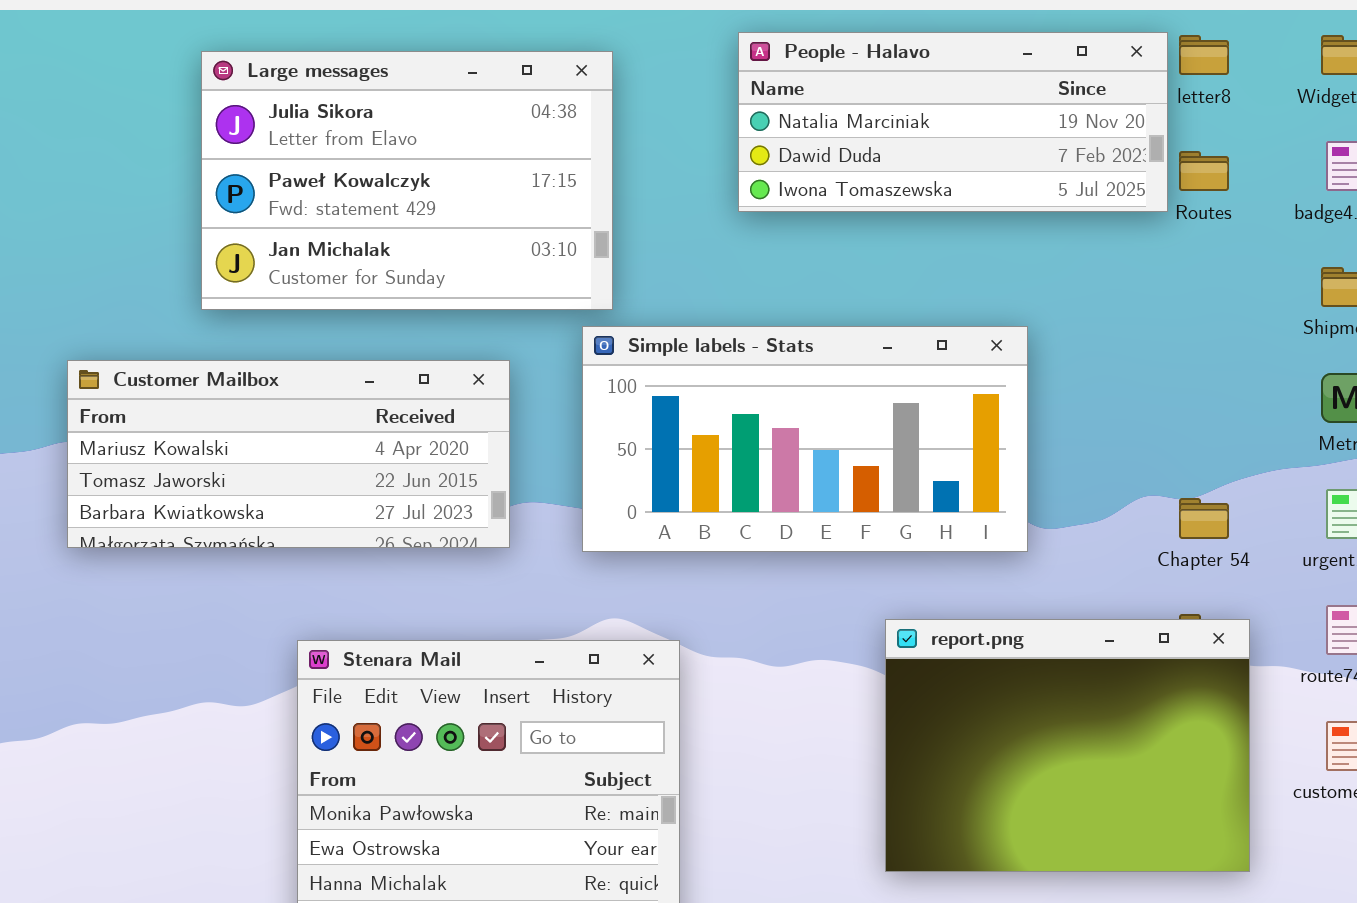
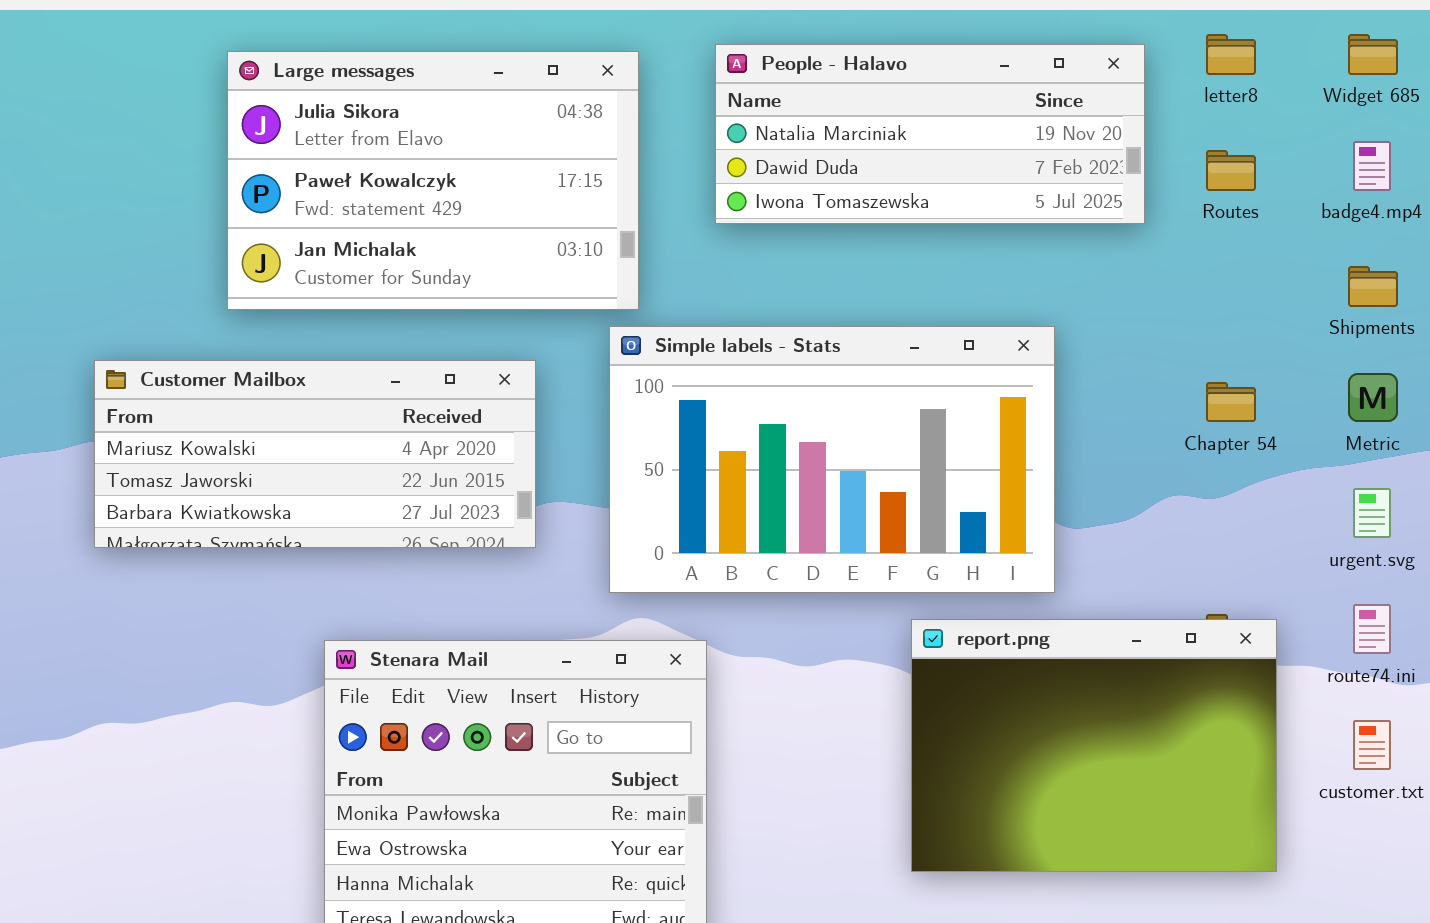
People - Halavo: [738,32,1168,212] -> [715,44,1145,224], moved
Simple labels - Stats: [582,326,1028,552] -> [609,326,1055,593], resized
Chapter 54: [1179,498,1229,539] -> [1206,382,1256,422], moved

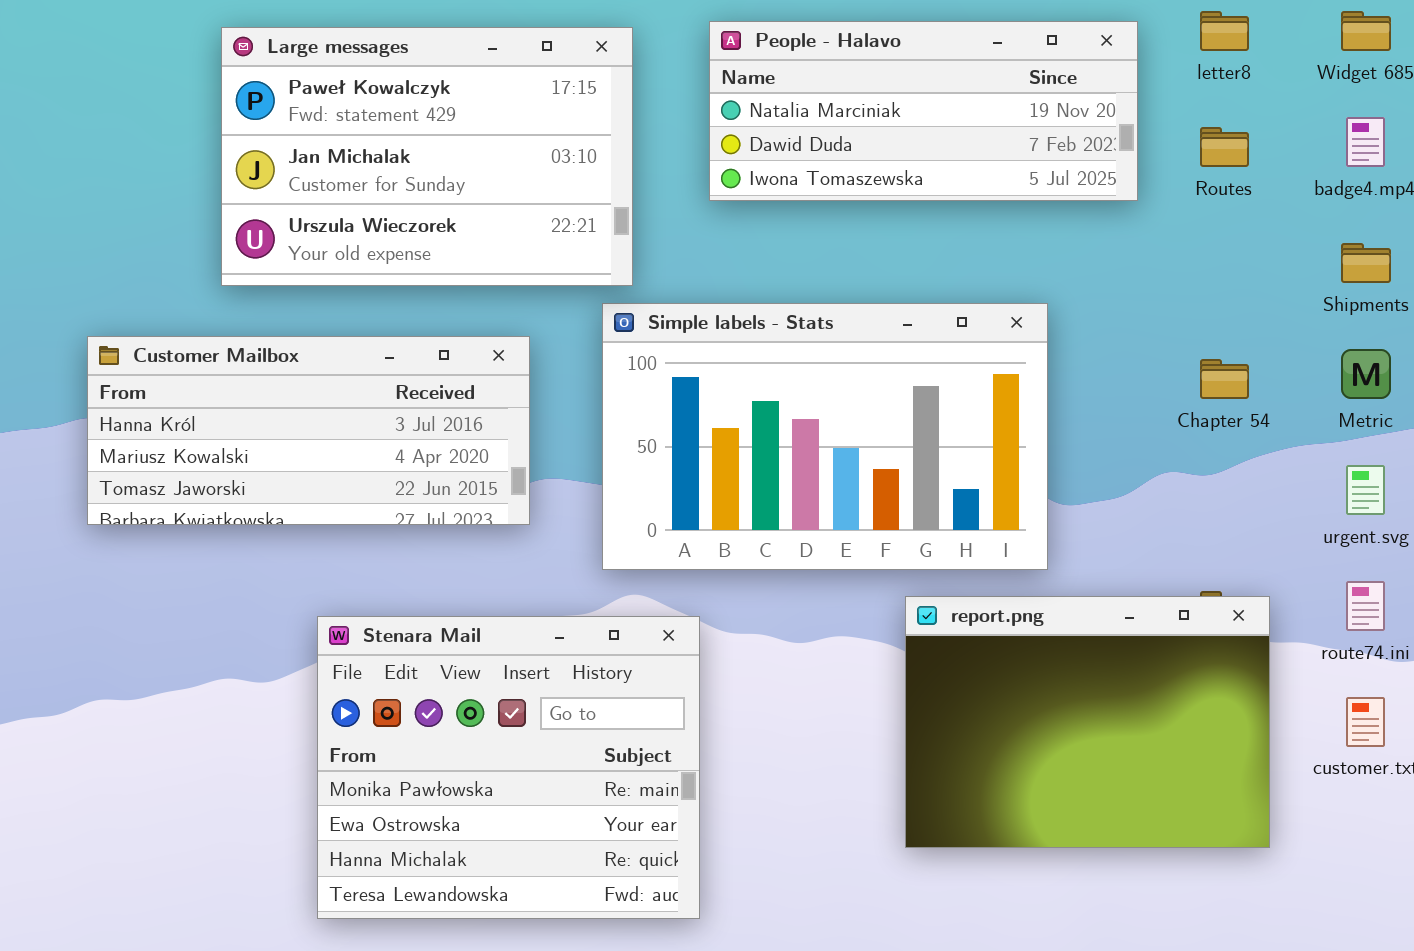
Large messages: [227,51,639,310] -> [221,27,633,286], scrolled down 1 row
Customer Mailbox: [94,360,536,548] -> [87,336,530,525], scrolled up 1 row

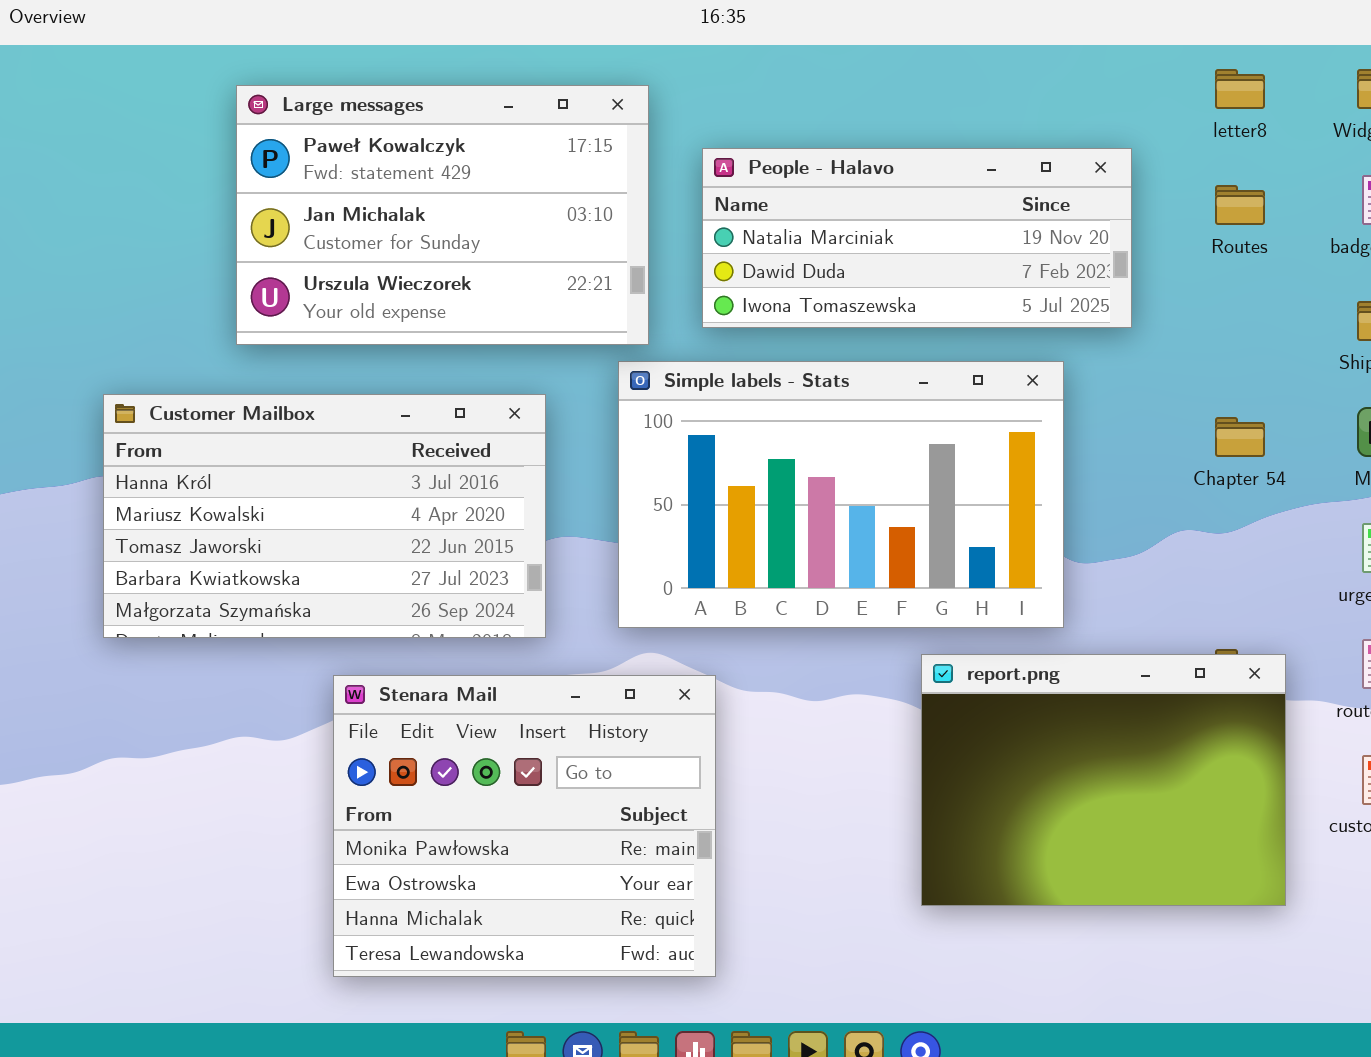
People - Halavo: [709,21,1138,201] -> [702,148,1132,328], moved
Customer Mailbox: [87,336,530,525] -> [103,394,546,638], resized

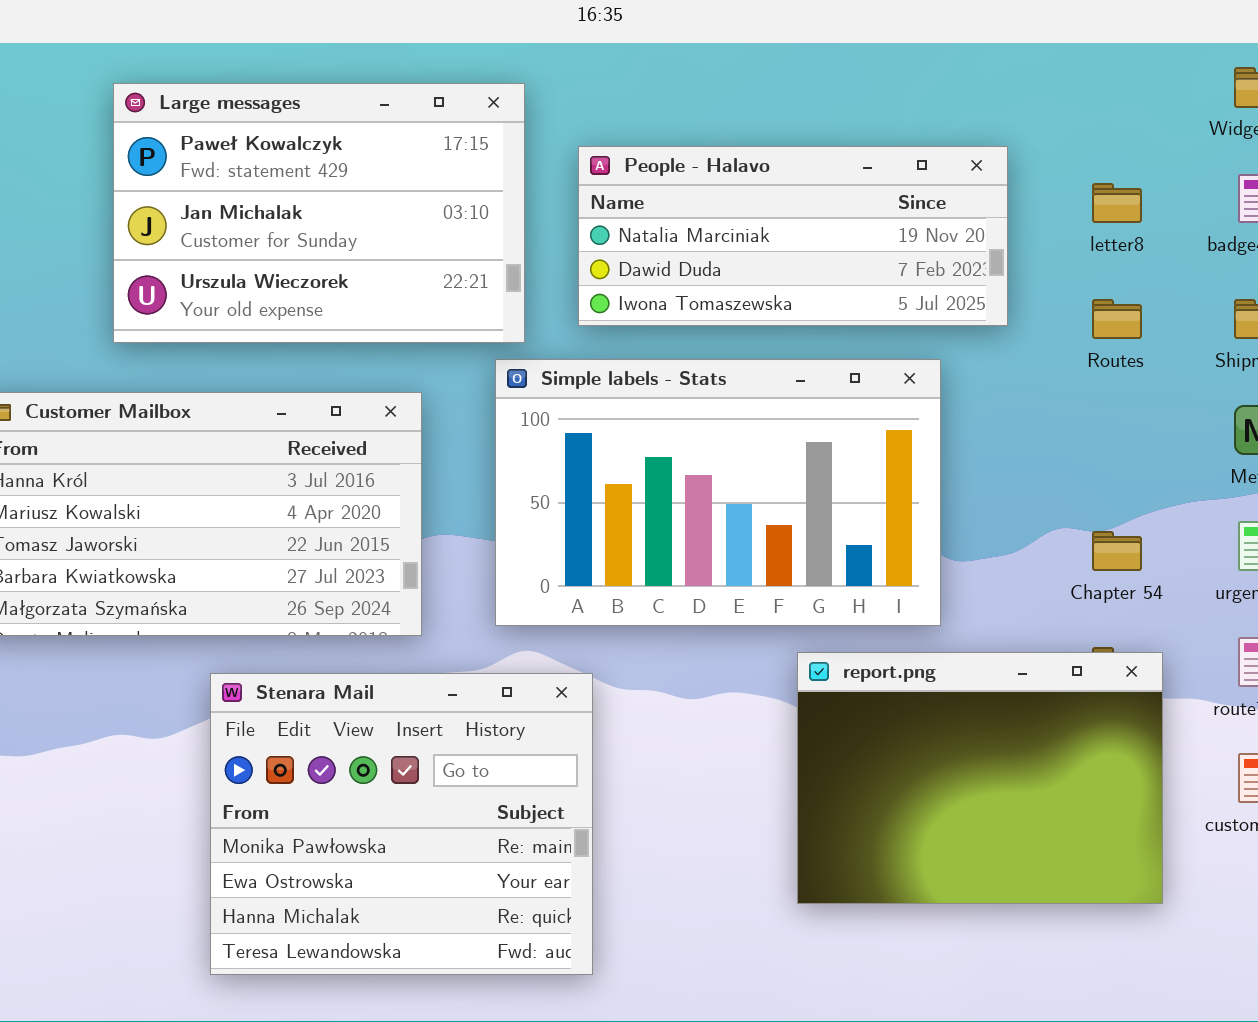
letter8: [1215,69,1265,109] -> [1092,183,1142,223], moved
Routes: [1215,185,1265,225] -> [1092,299,1142,339], moved
Chapter 54: [1215,417,1265,457] -> [1092,531,1142,571], moved

